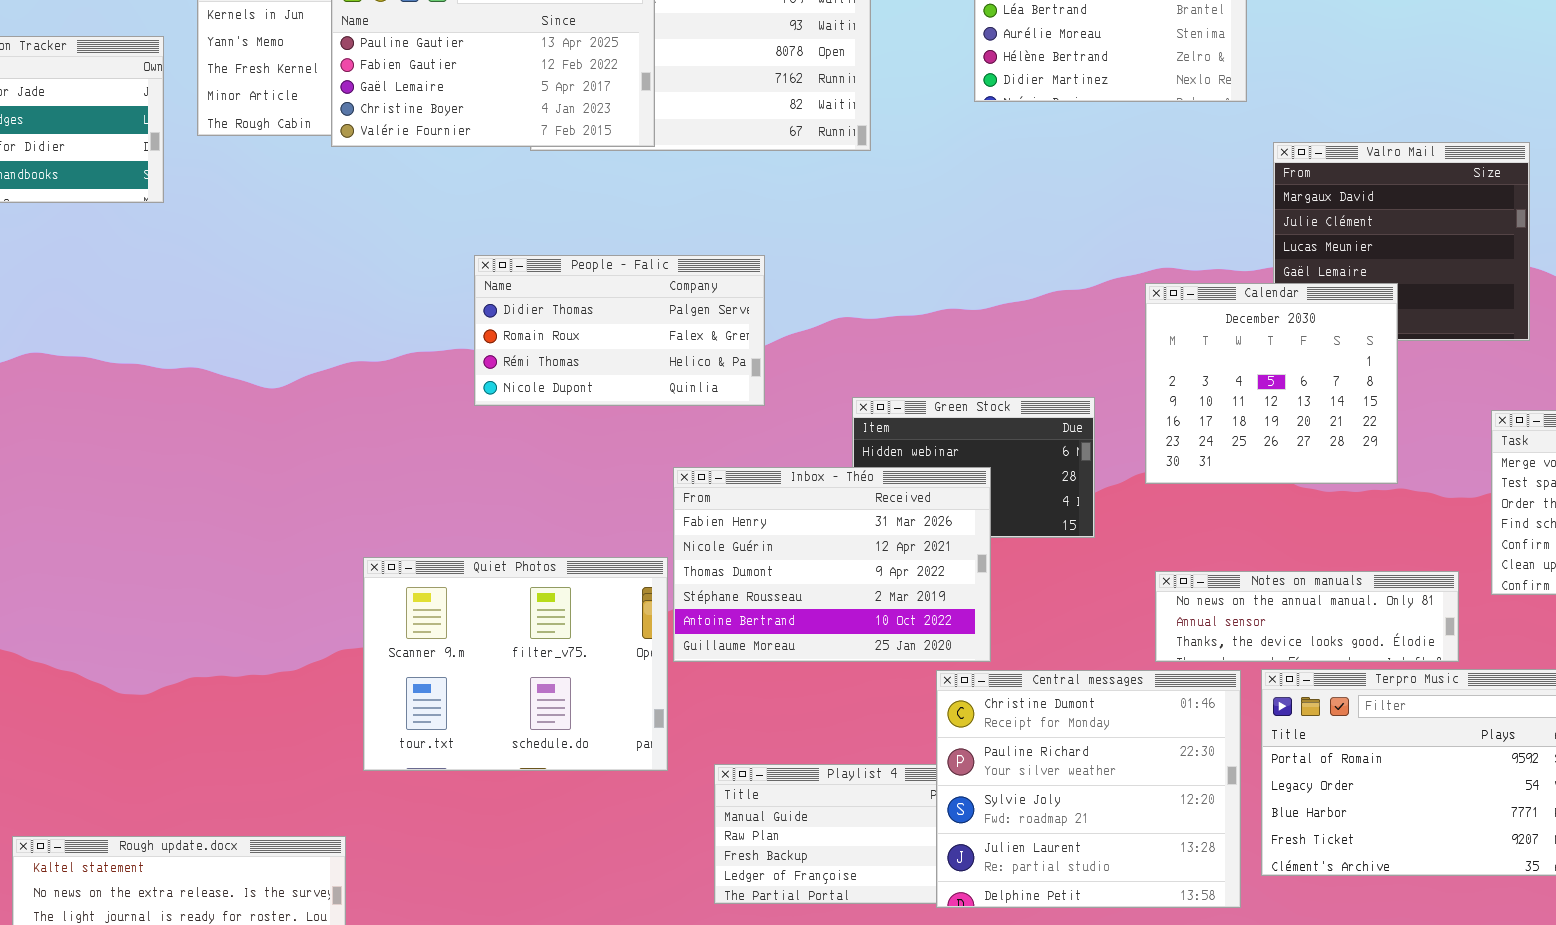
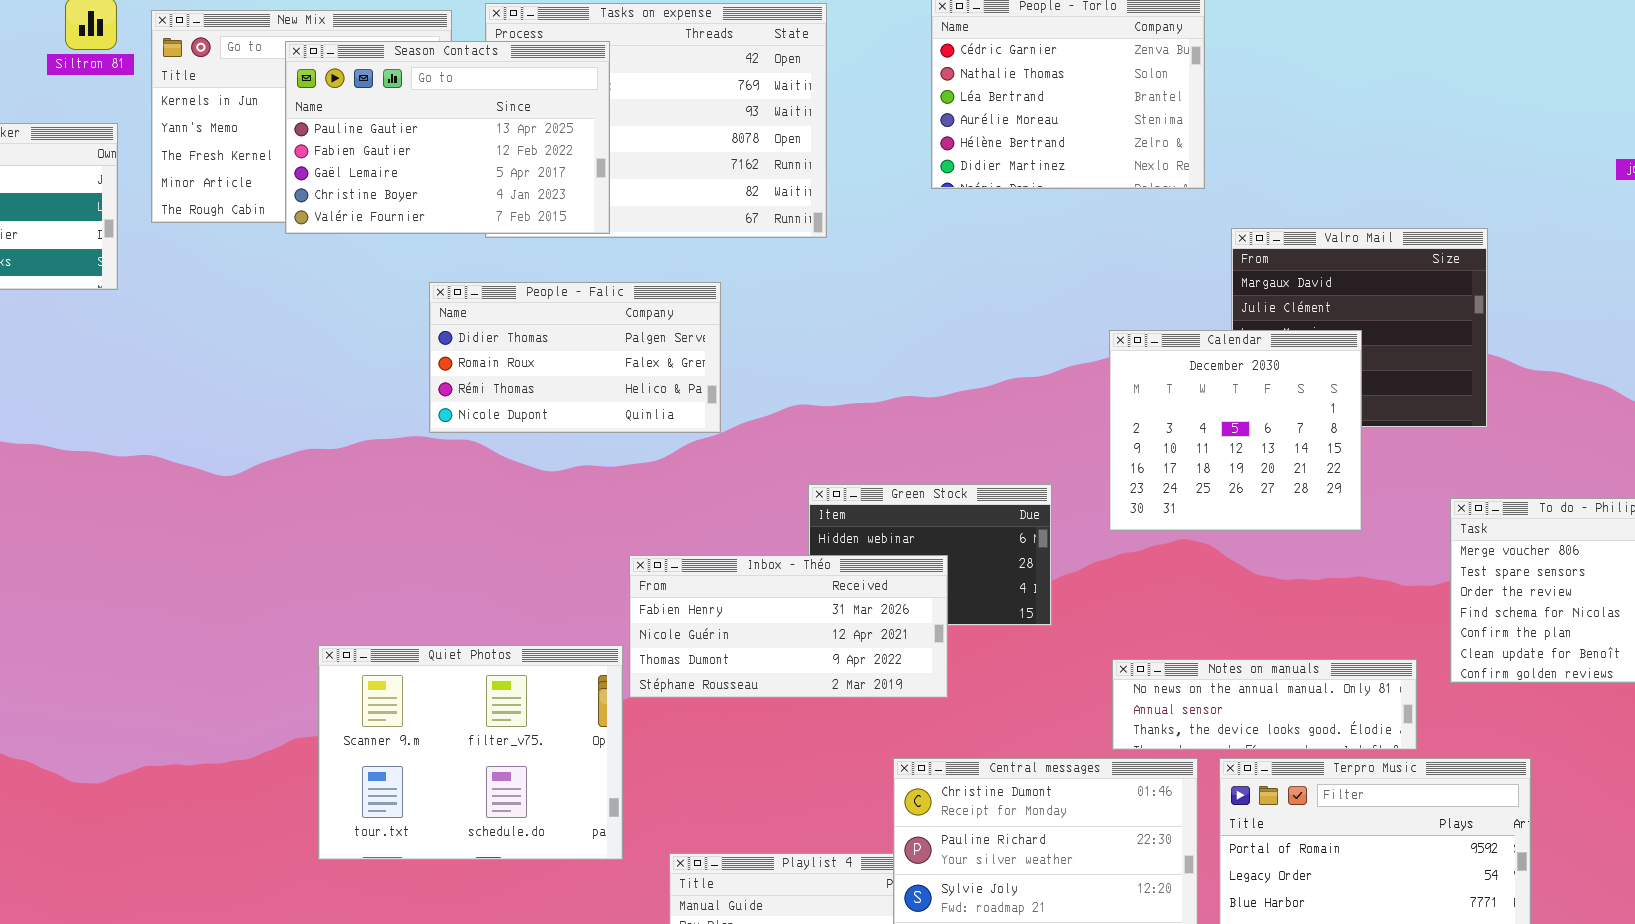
People - Falic: [474,255,765,406] -> [429,282,721,433], moved
Calendar: [1145,283,1398,484] -> [1109,330,1362,531], moved
Inbox - Théo: [673,467,991,662] -> [629,555,948,698], resized

